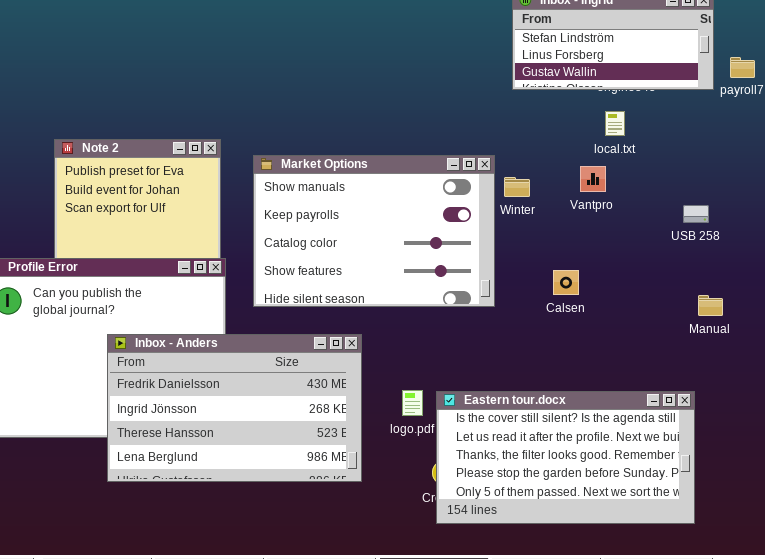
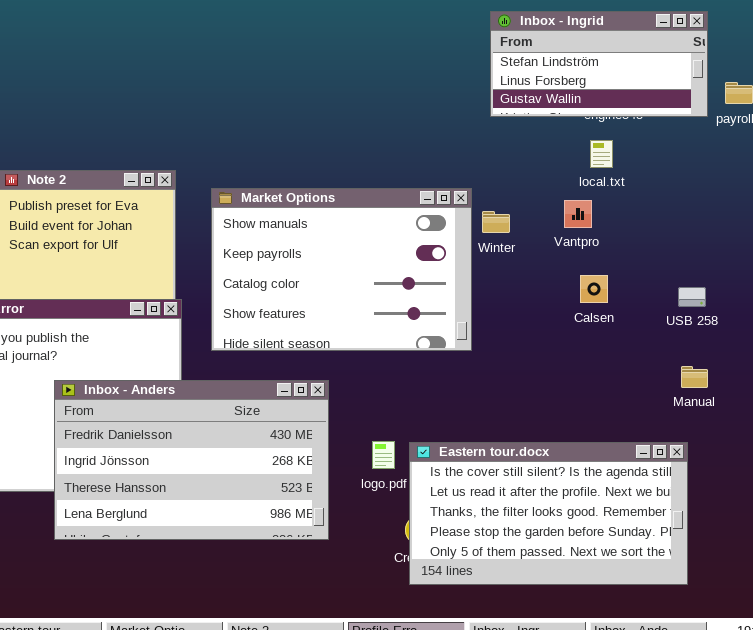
USB 258: [683,205,709,223] -> [678,287,706,307], moved
Calsen: [553,270,579,295] -> [580,275,608,303], moved
Manual: [698,295,723,316] -> [681,366,708,388], moved

